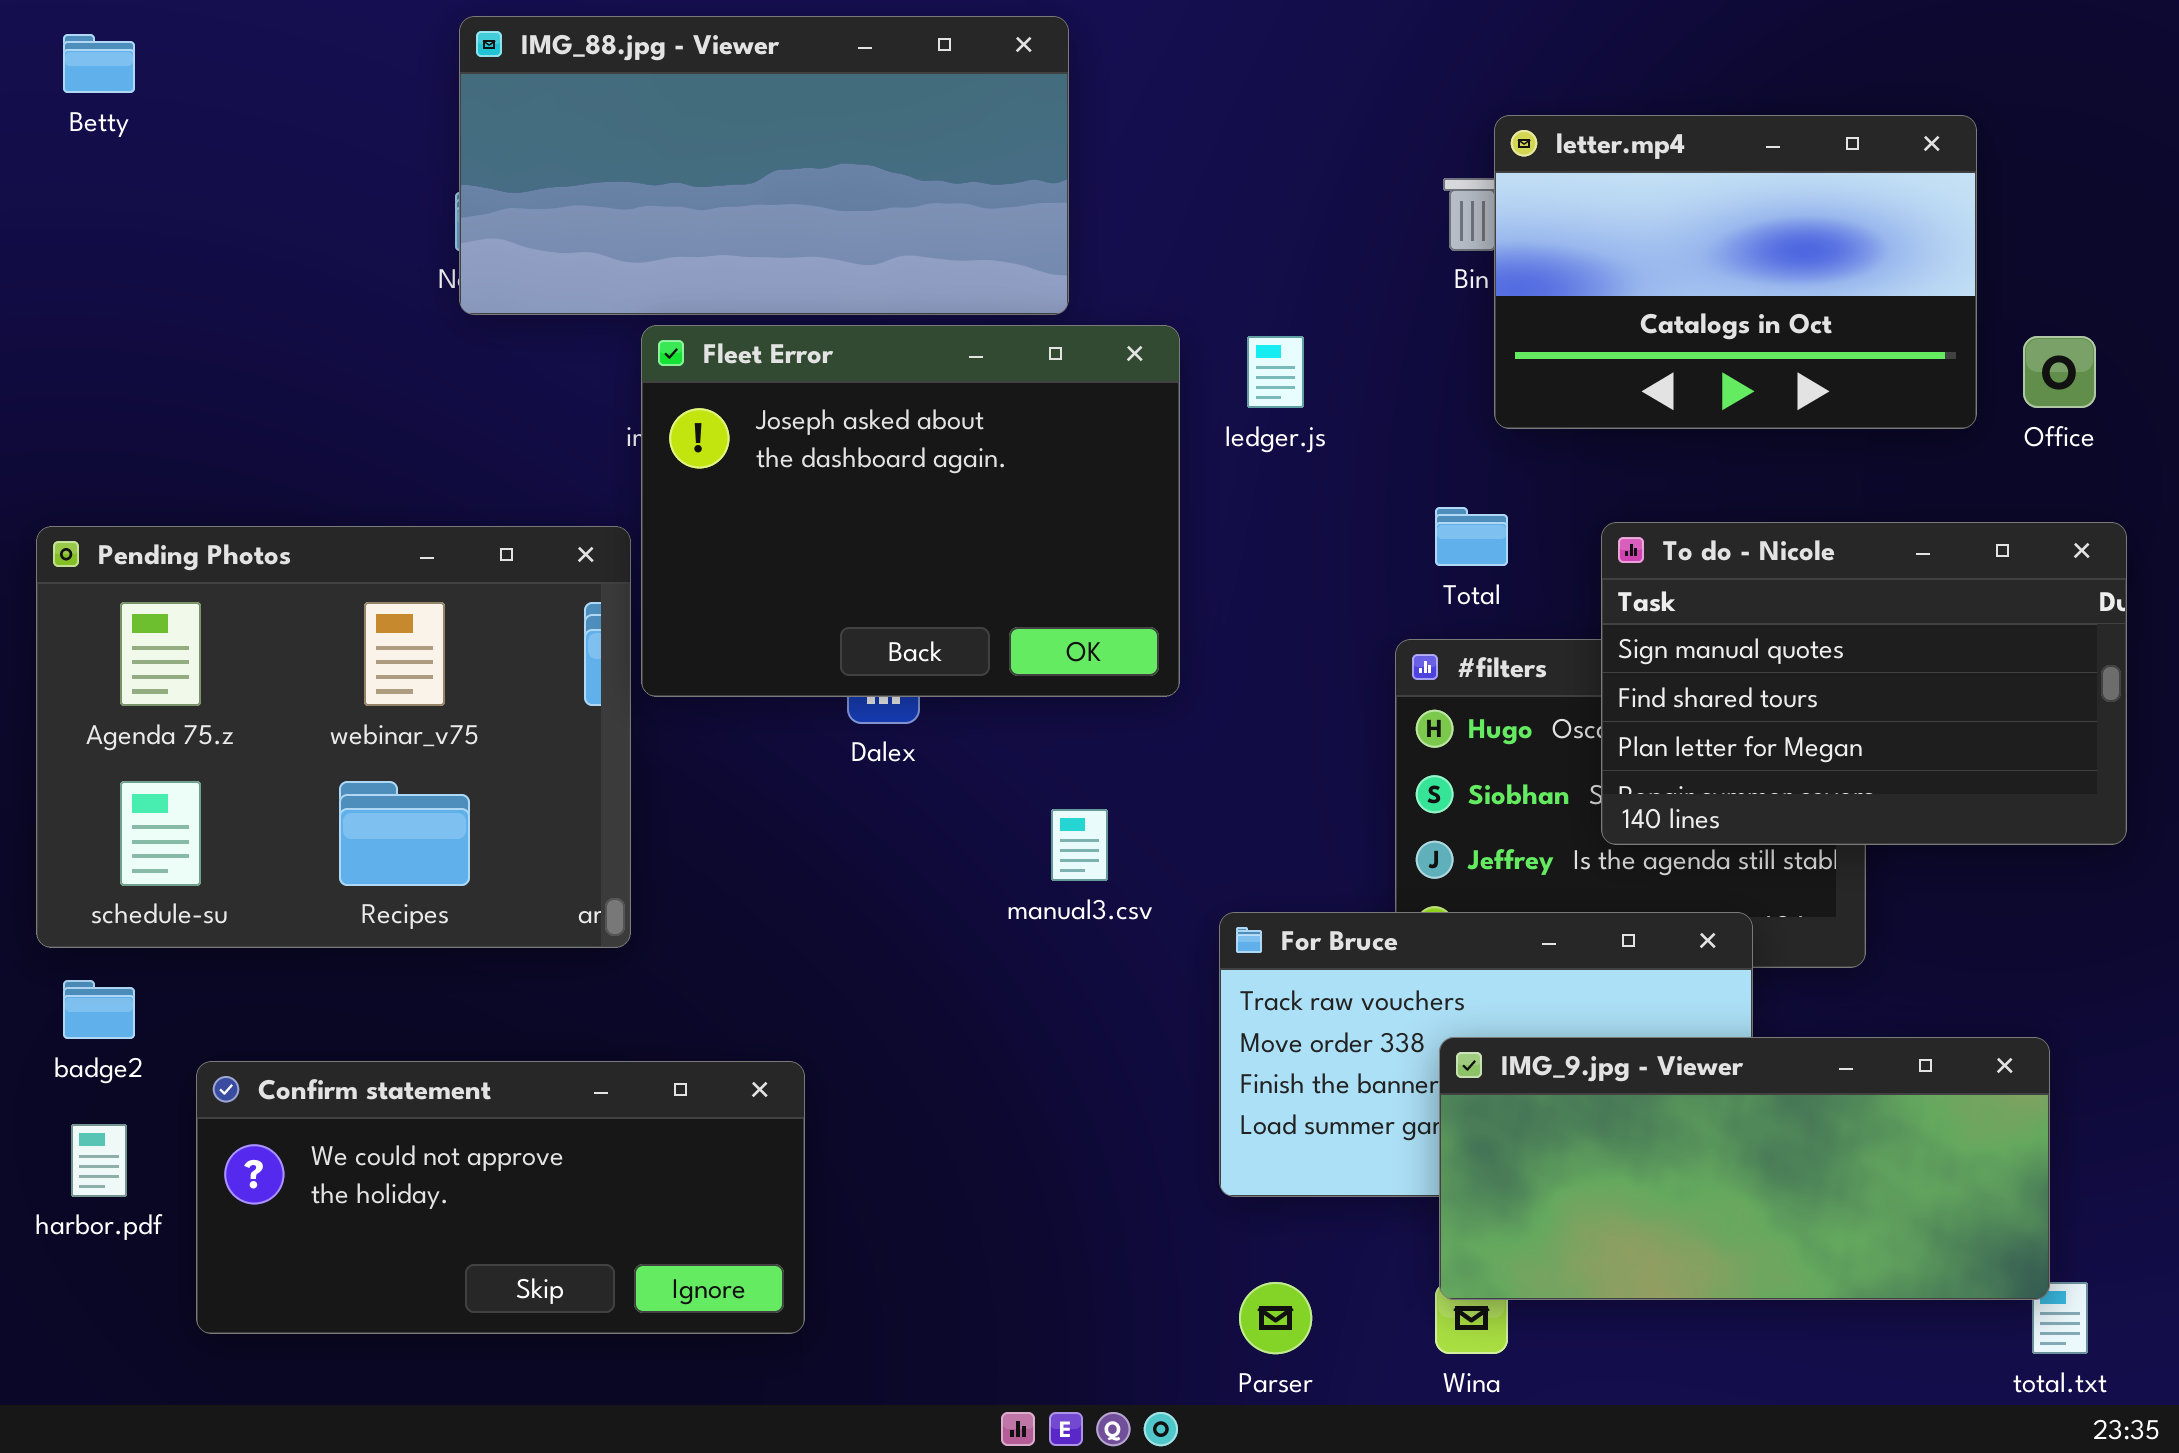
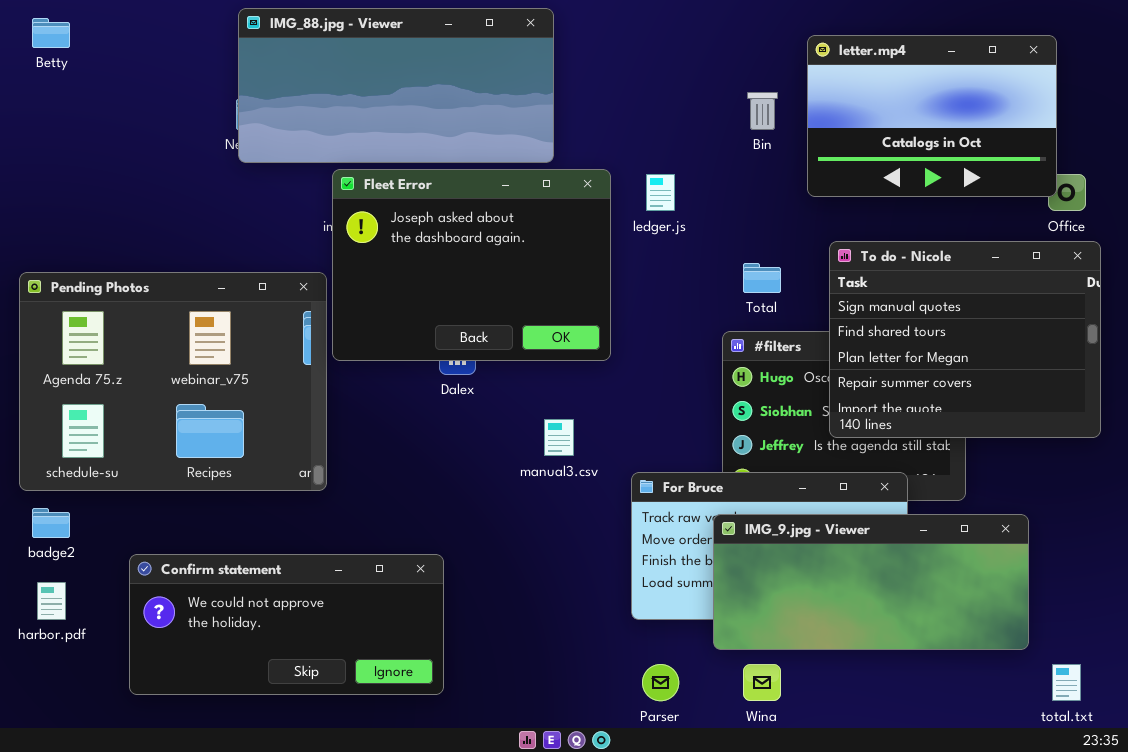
letter.mp4: [1494,115,1977,429] -> [807,35,1057,197], moved
To do - Nicole: [1601,522,2127,845] -> [829,241,1101,438], resized
IMG_9.jpg - Viewer: [1439,1037,2050,1300] -> [713,514,1029,650], moved
Confirm statement: [196,1061,805,1334] -> [129,554,444,695], moved

